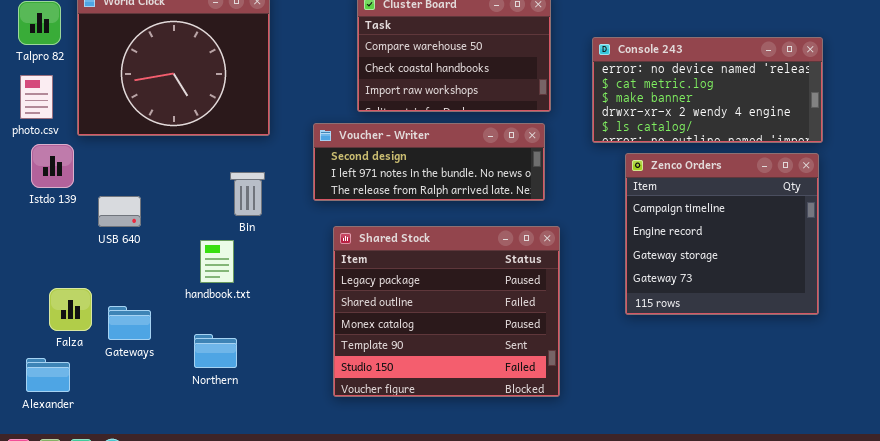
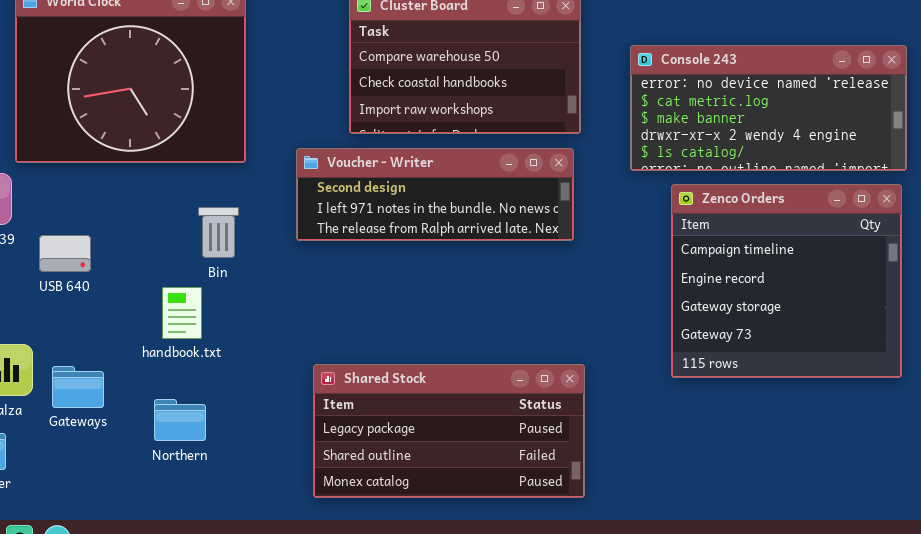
Shared Stock: [333,226,560,397] -> [313,364,585,498], moved, resized

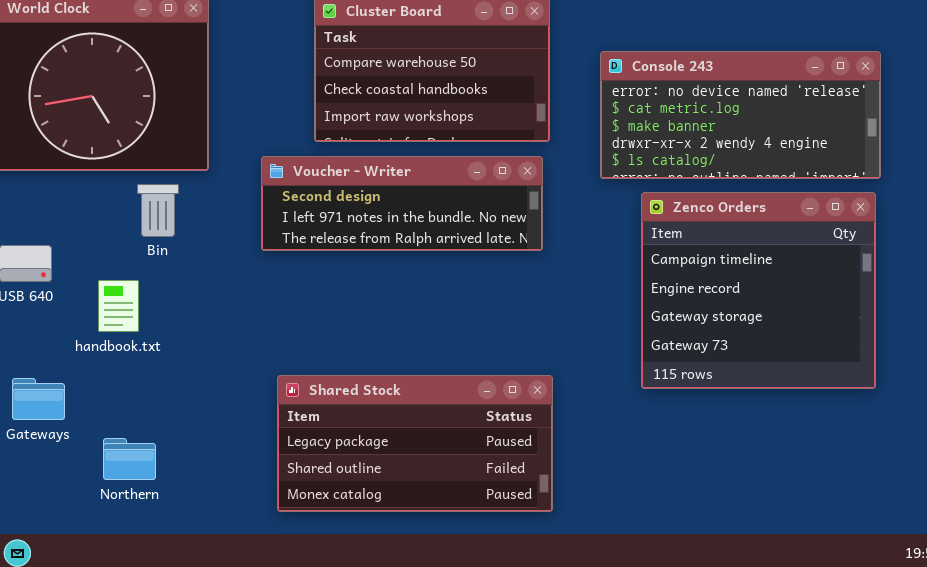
Bin: [198,207,239,258] -> [137,184,179,237], moved
handbook.txt: [162,287,202,339] -> [98,280,139,332], moved
Northern: [154,399,206,441] -> [103,438,156,480], moved

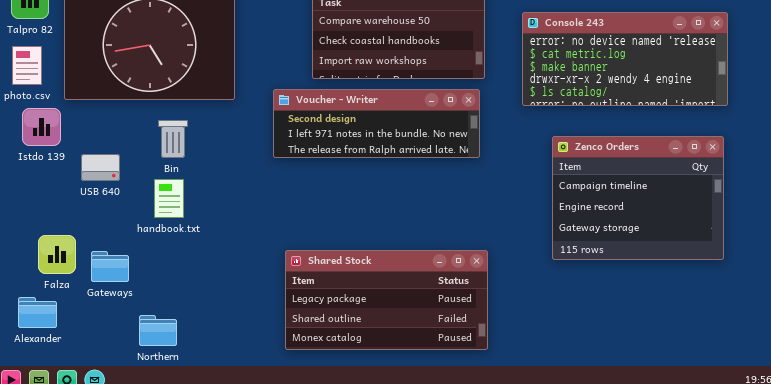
Bin: [137,184,179,237] -> [158,120,188,158], moved
Zenco Orders: [641,192,876,389] -> [552,136,724,260], resized
Northern: [103,438,156,480] -> [139,315,177,346], moved

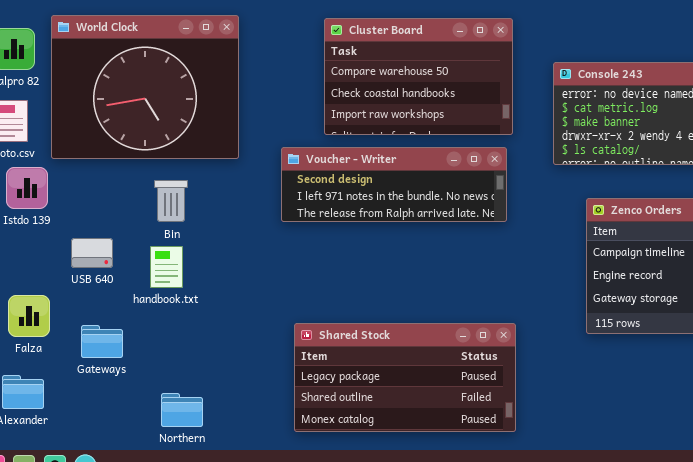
USB 640: [81,154,120,181] -> [71,238,113,268], moved
Falza: [38,235,76,274] -> [8,295,50,337], moved
Northern: [139,315,177,346] -> [161,393,203,427], moved

